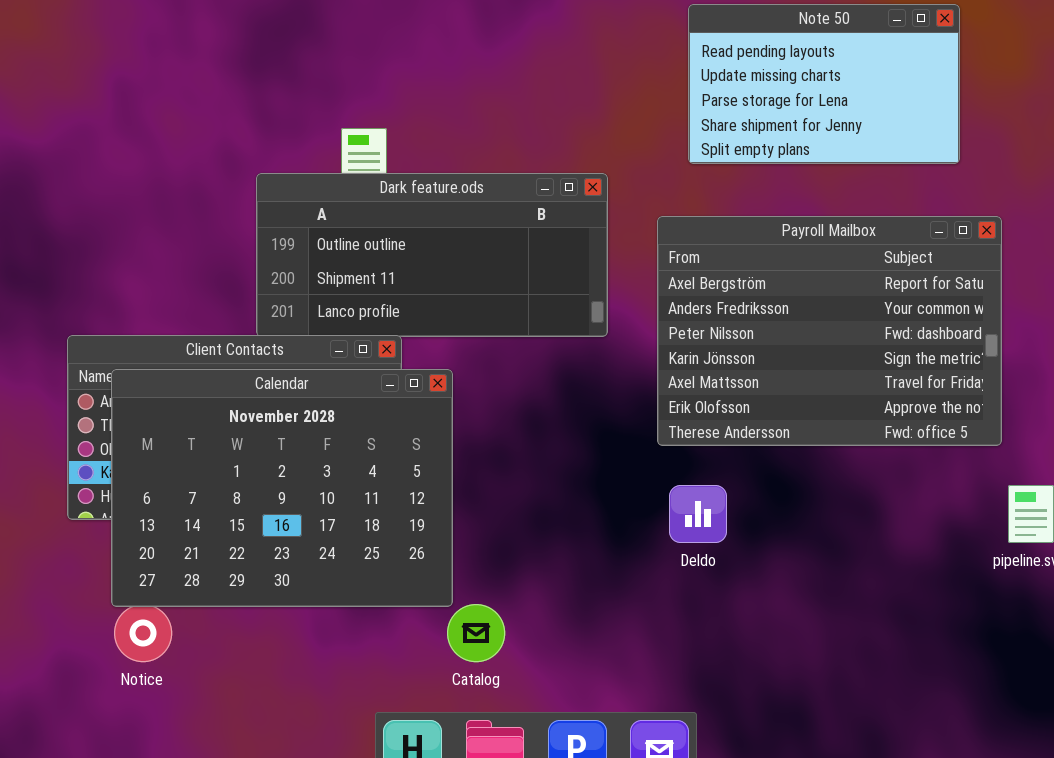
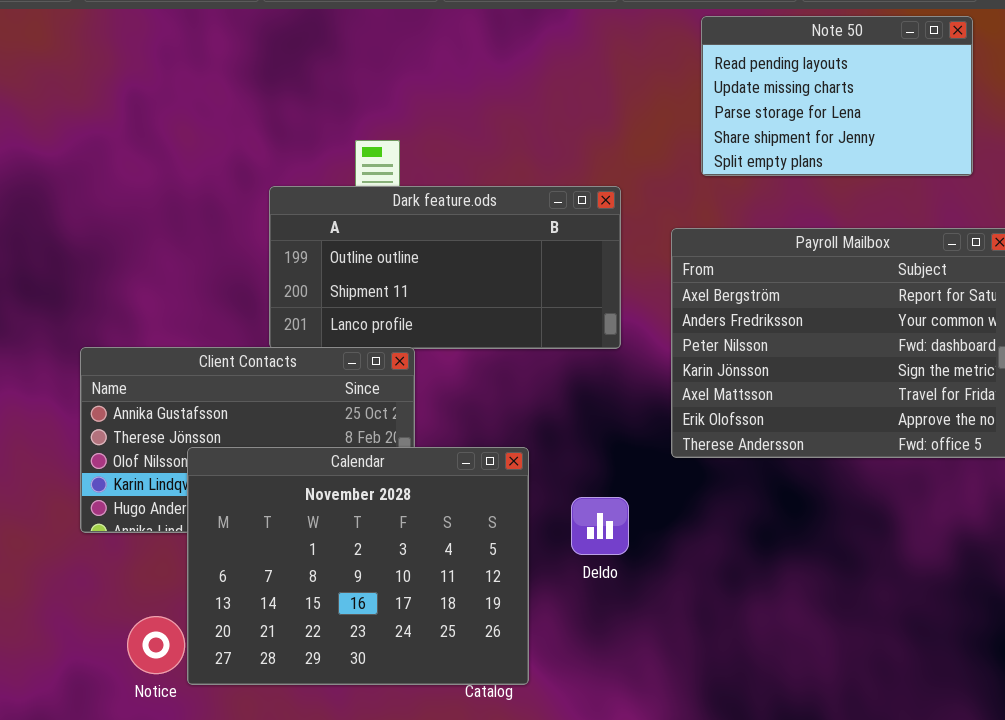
Calendar: [111,369,453,607] -> [187,447,529,685], moved
Deldo: [669,485,727,543] -> [571,497,629,555], moved

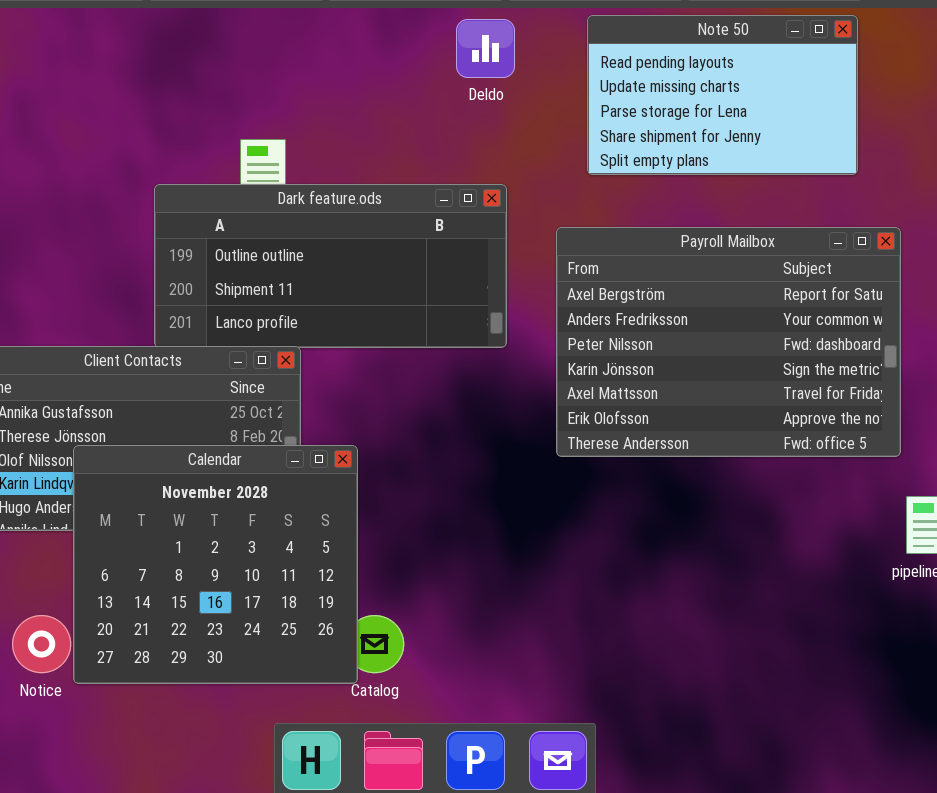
Calendar: [187,447,529,685] -> [73,445,358,684], resized
Deldo: [571,497,629,555] -> [456,19,515,78], moved

